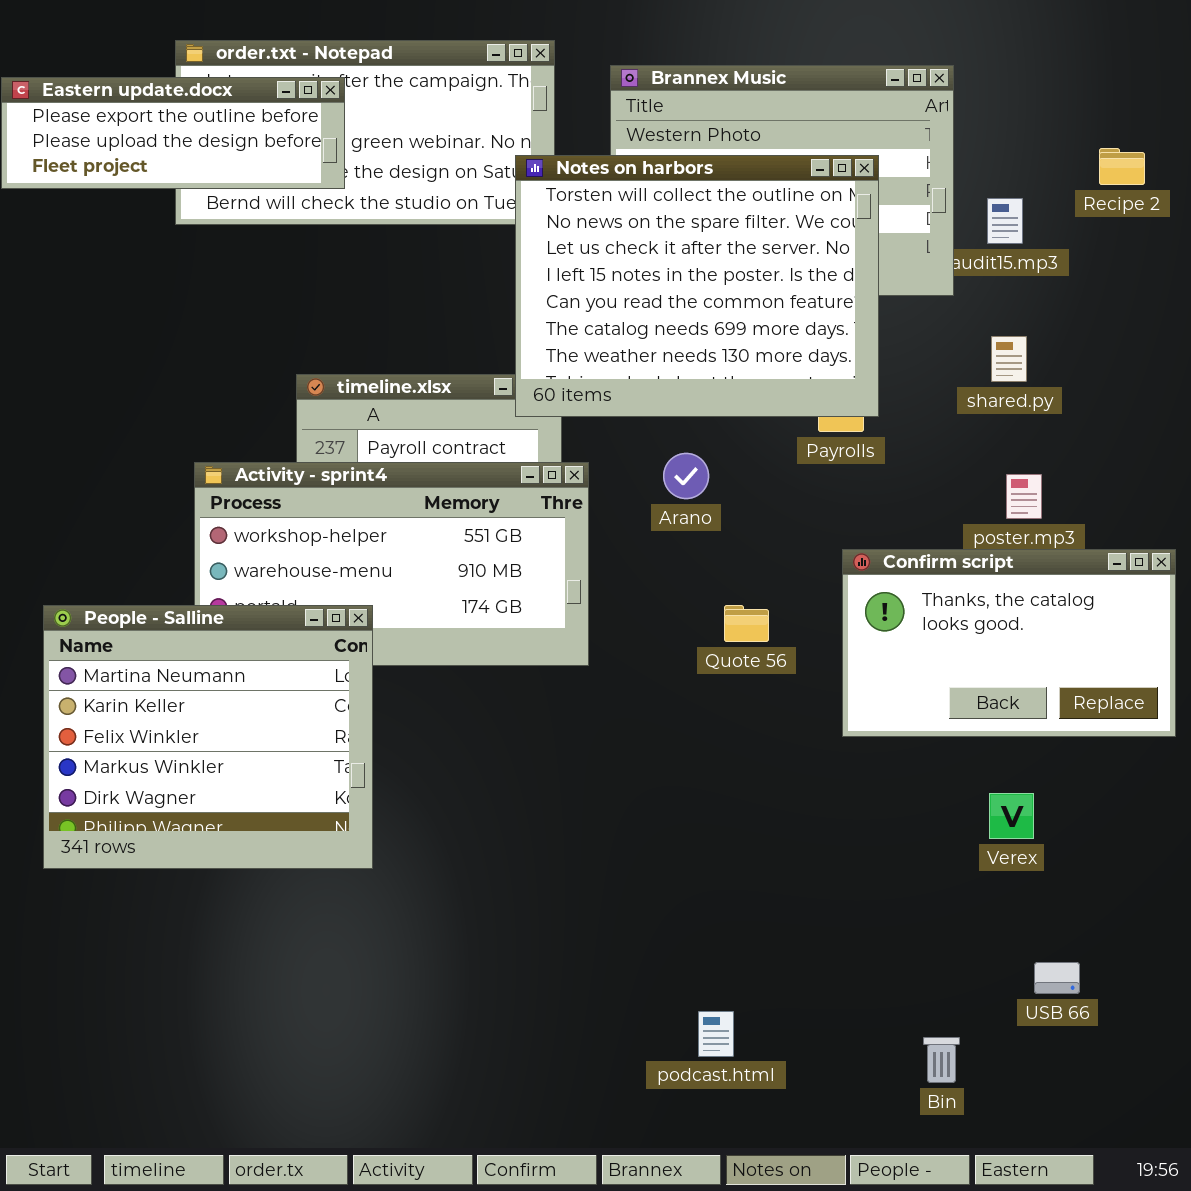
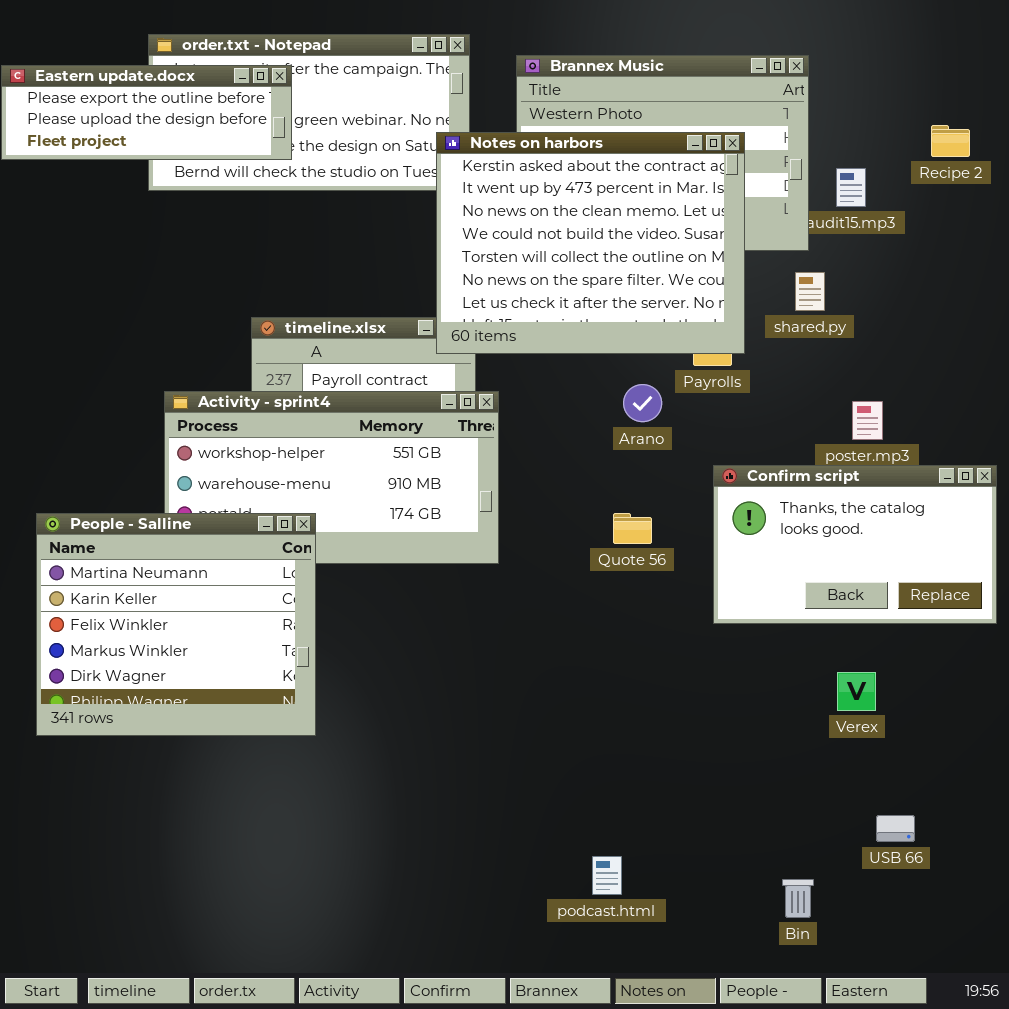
Notes on harbors: [515,155,879,417] -> [436,132,745,354], scrolled up 4 rows
shared.py: [991,336,1027,382] -> [795,272,825,311], moved
Arano: [663,453,709,499] -> [623,384,662,422], moved

